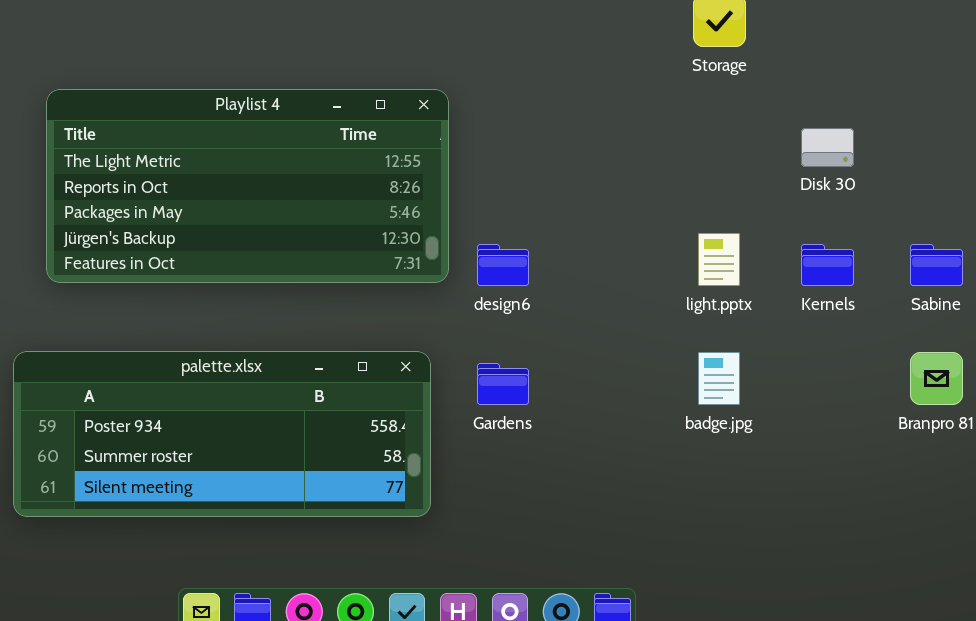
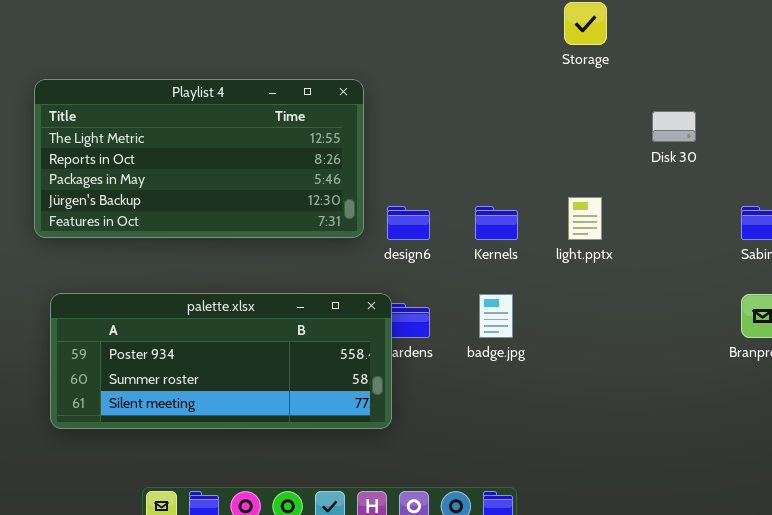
Kernels: [801,244,854,286] -> [475,206,518,240], moved
palette.xlsx: [13,351,431,517] -> [50,293,392,429], moved
badge.jpg: [698,352,740,405] -> [479,294,513,338], moved

